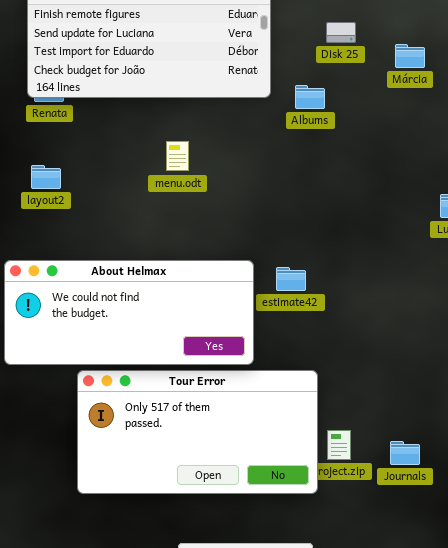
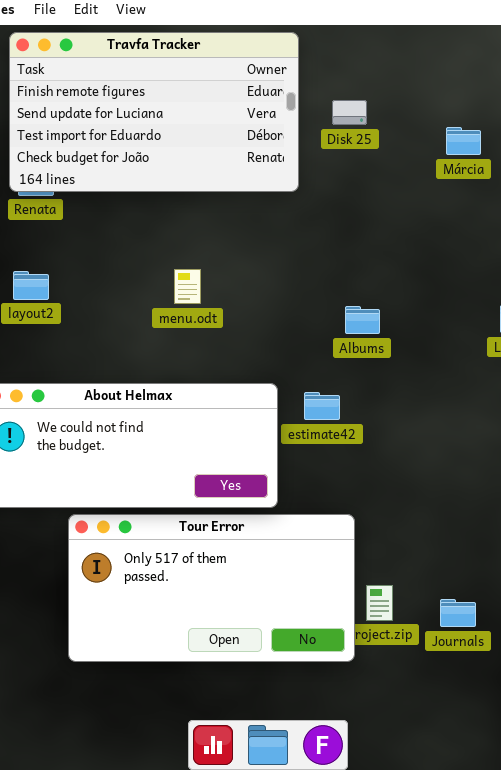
Disk 25: [326,22,356,43] -> [332,100,367,125], moved
Albums: [295,85,325,109] -> [345,306,380,334], moved
menu.odt: [166,141,189,171] -> [174,269,201,304], moved

